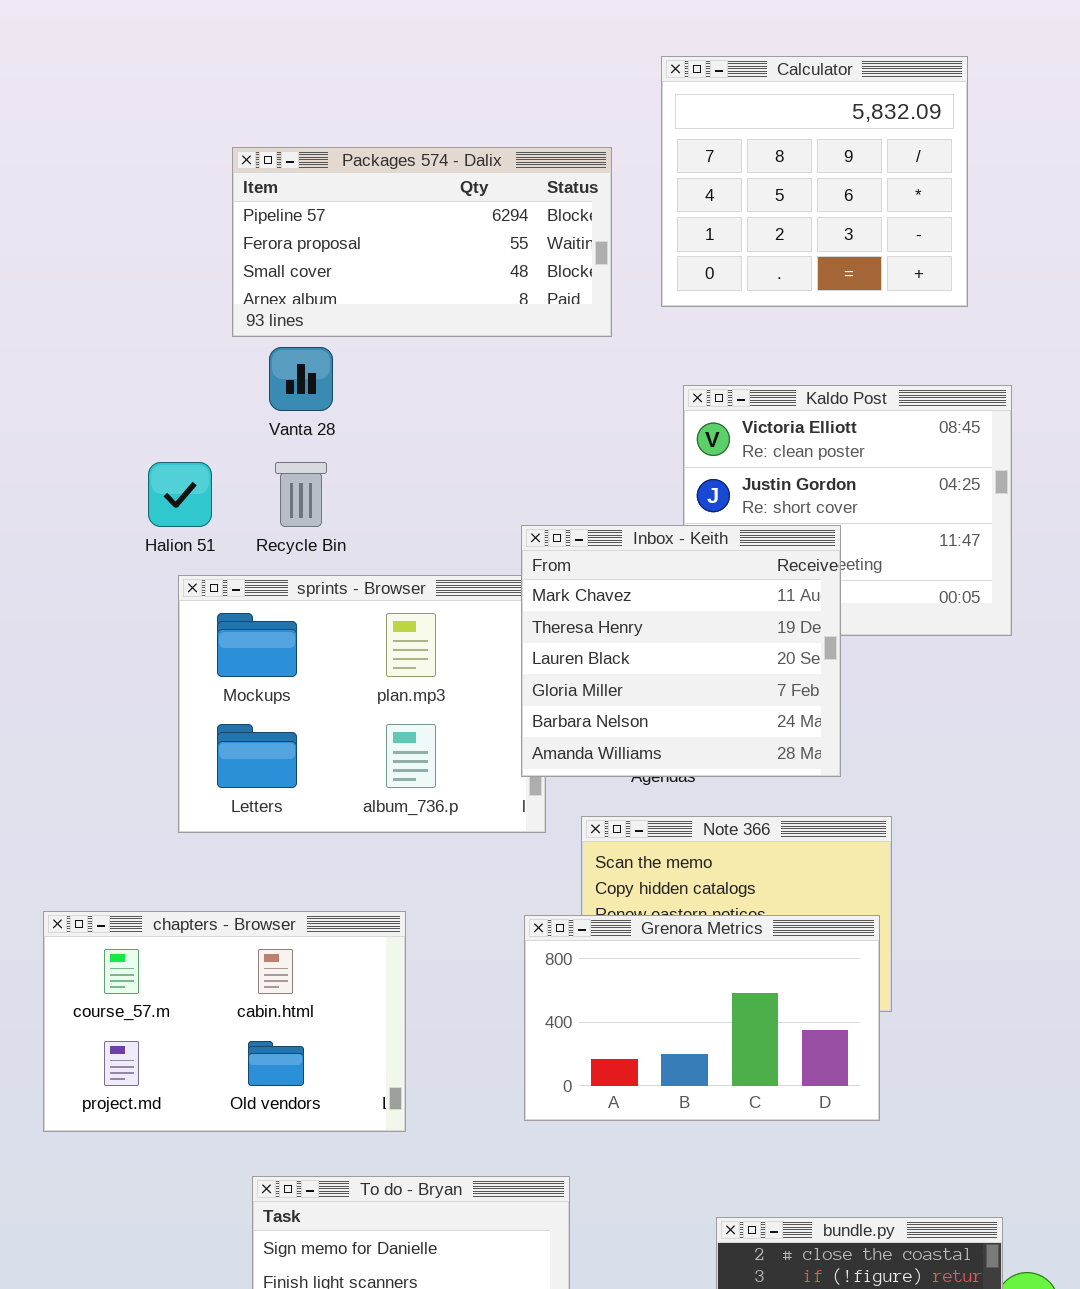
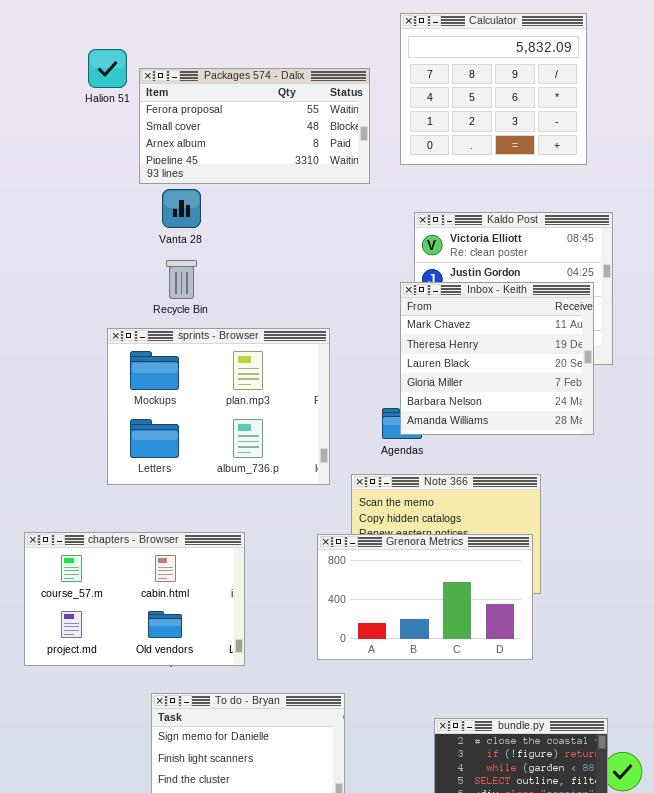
Packages 574 - Dalix: [232,147,612,337] -> [139,68,370,184], scrolled down 1 row
Halion 51: [148,462,212,527] -> [88,49,127,88], moved
Inbox - Keith: [521,525,841,777] -> [400,282,594,435], moved

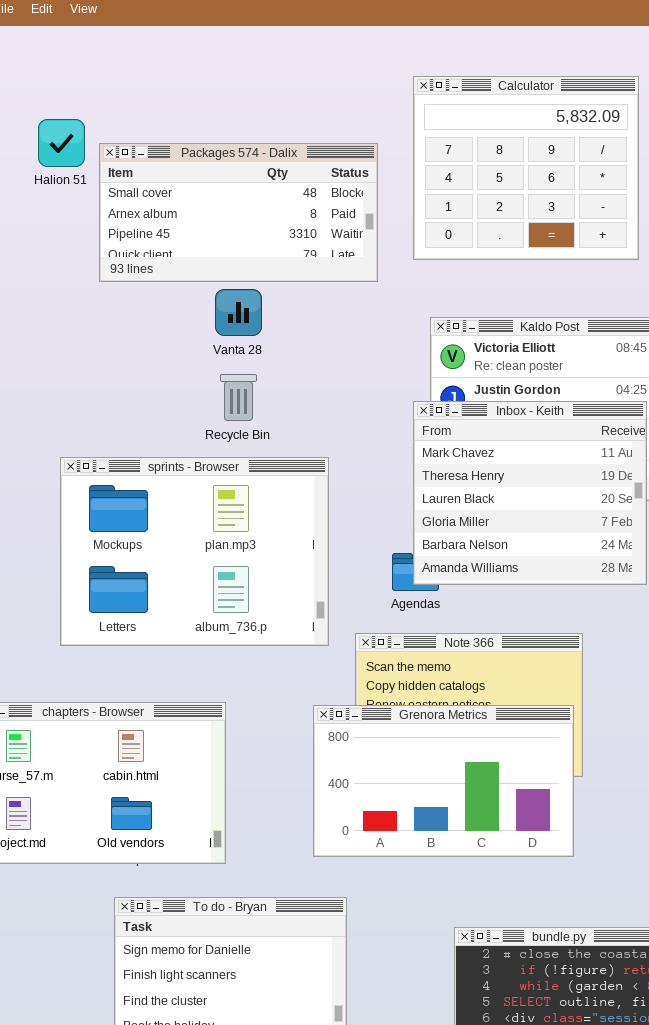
Packages 574 - Dalix: [139,68,370,184] -> [99,143,378,282], scrolled down 1 row
Vanta 28: [162,189,201,228] -> [215,289,262,336], moved
Recycle Bin: [166,260,197,299] -> [220,374,257,421], moved

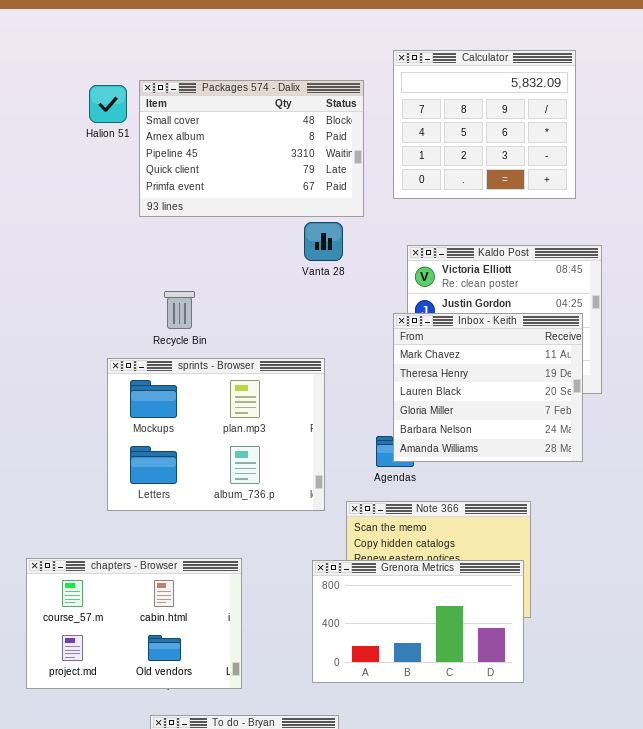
Packages 574 - Dalix: [99,143,378,282] -> [139,80,364,217], resized
Vanta 28: [215,289,262,336] -> [304,222,343,261], moved
Recycle Bin: [220,374,257,421] -> [164,291,195,329], moved

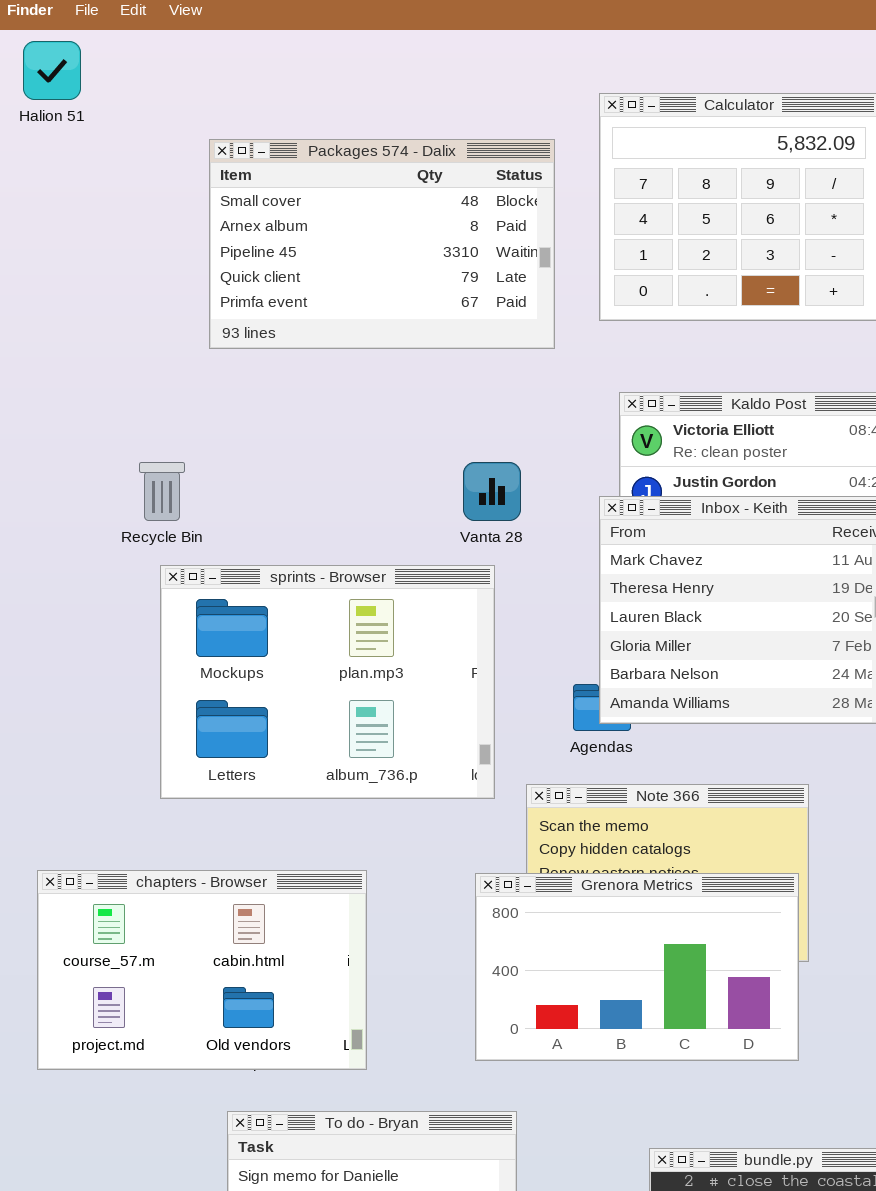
Halion 51: [89,85,127,123] -> [23,41,81,100], moved
Vanta 28: [304,222,343,261] -> [463,462,521,521], moved
Recycle Bin: [164,291,195,329] -> [139,462,185,521], moved

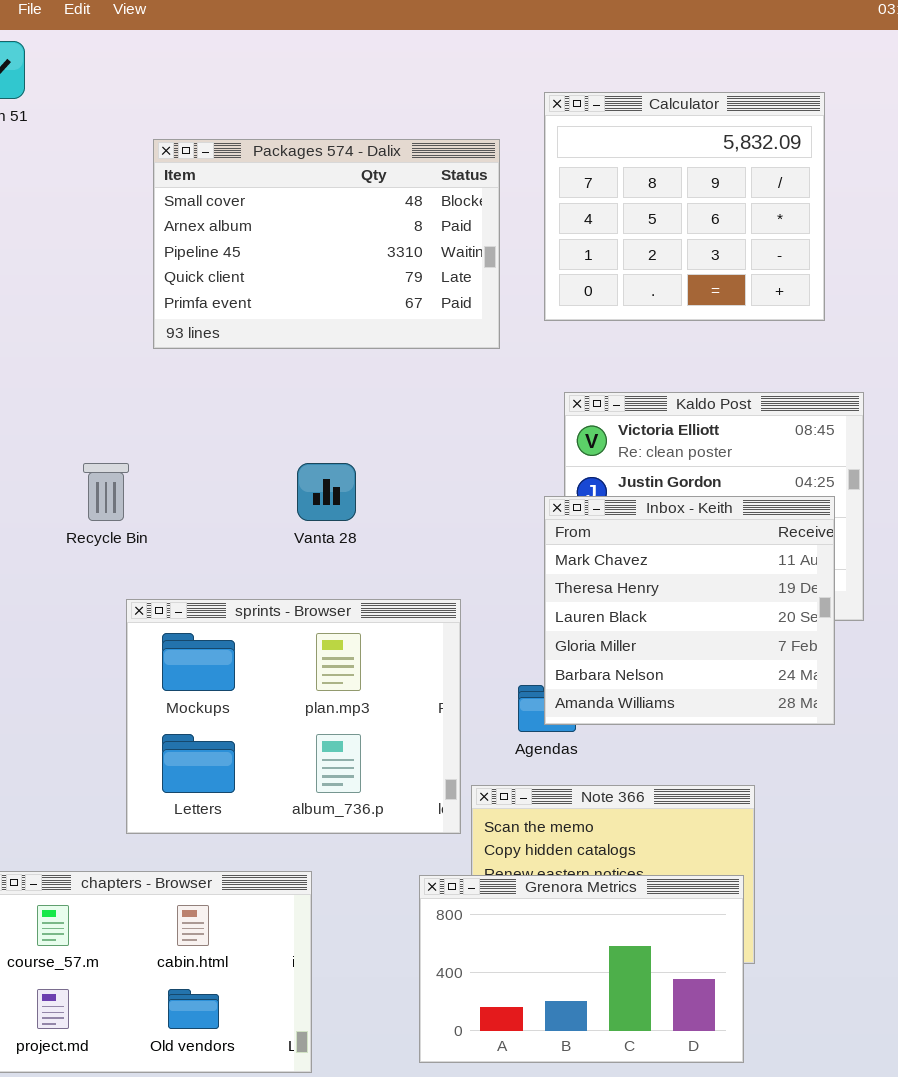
Vanta 28: [463,462,521,521] -> [297,463,356,521], moved
sprints - Browser: [160,565,495,799] -> [126,599,461,834], moved

